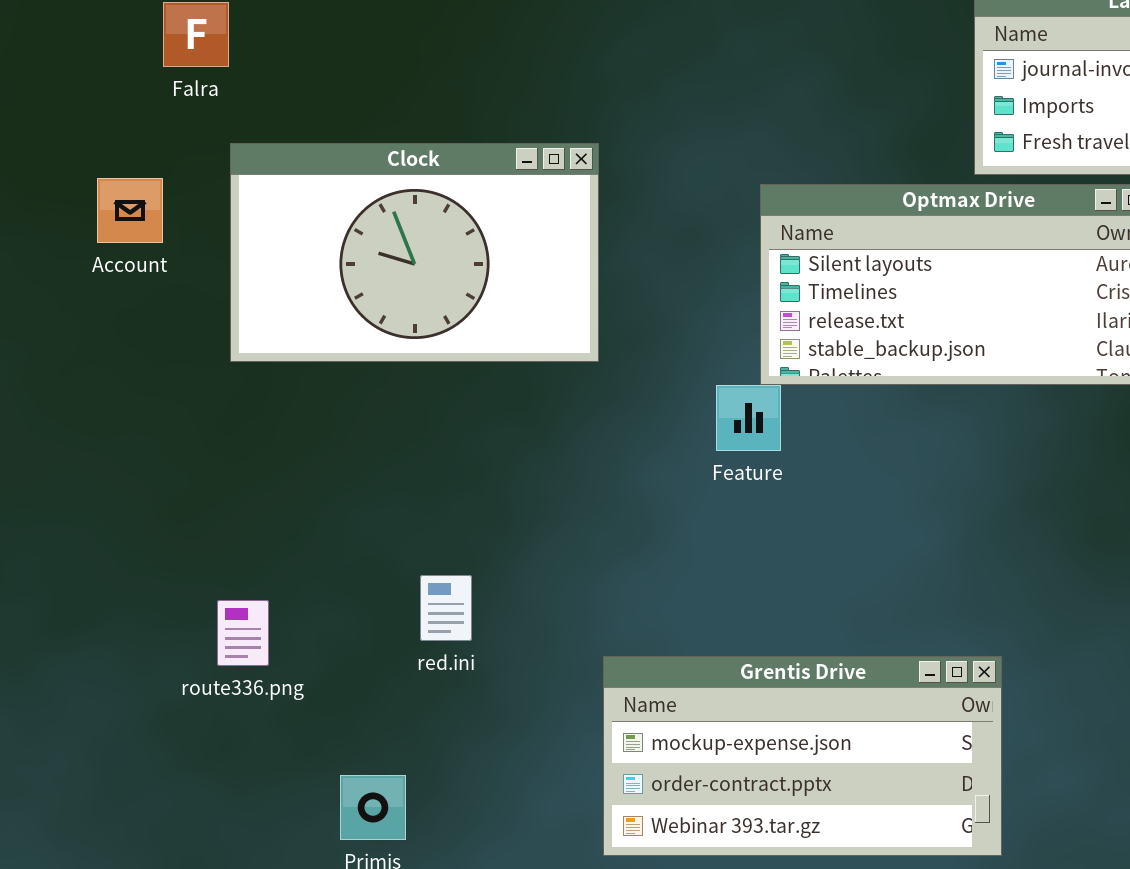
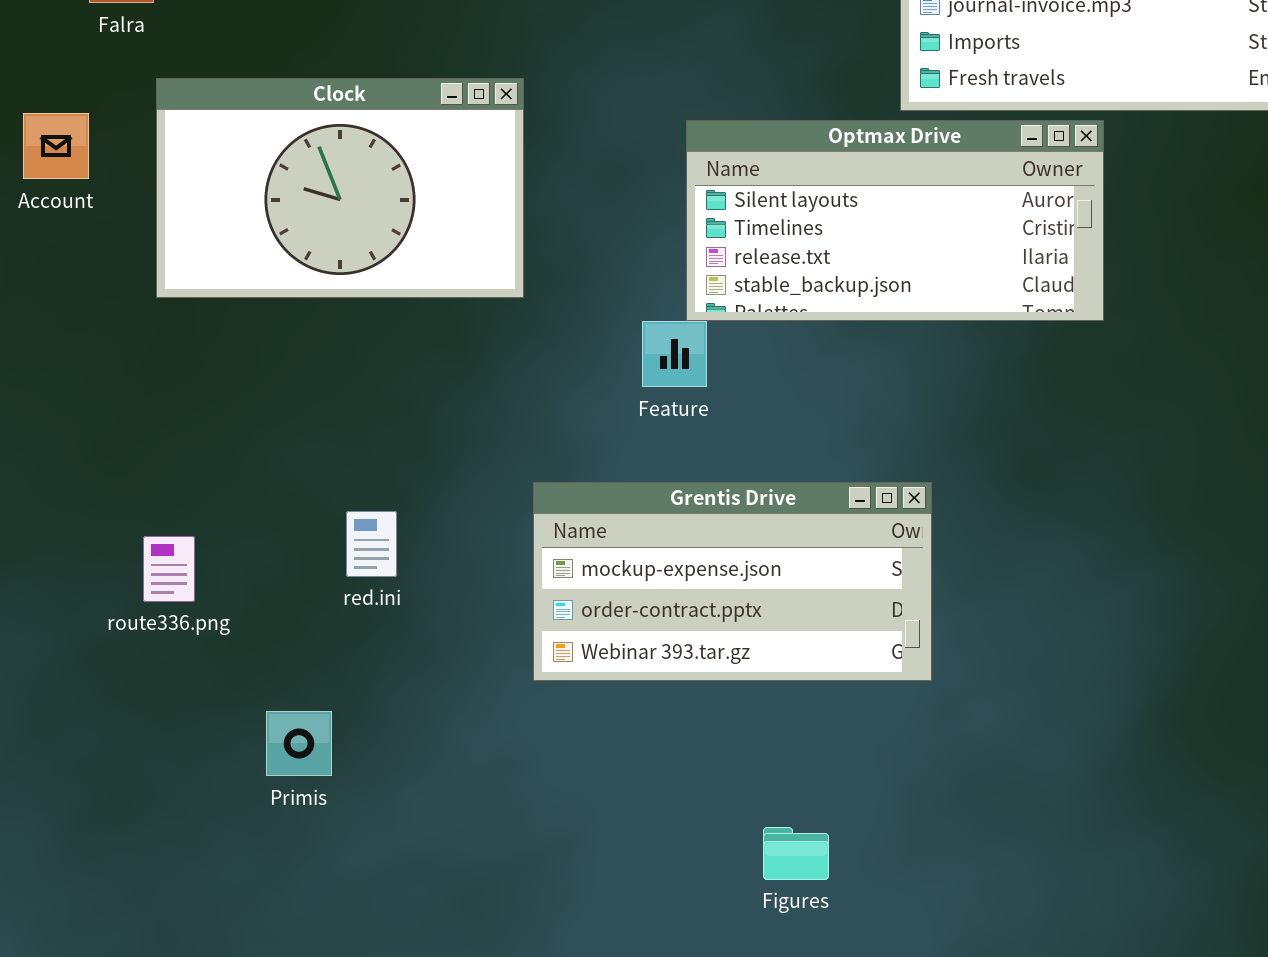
Grentis Drive: [603,656,1002,856] -> [533,482,932,681], moved

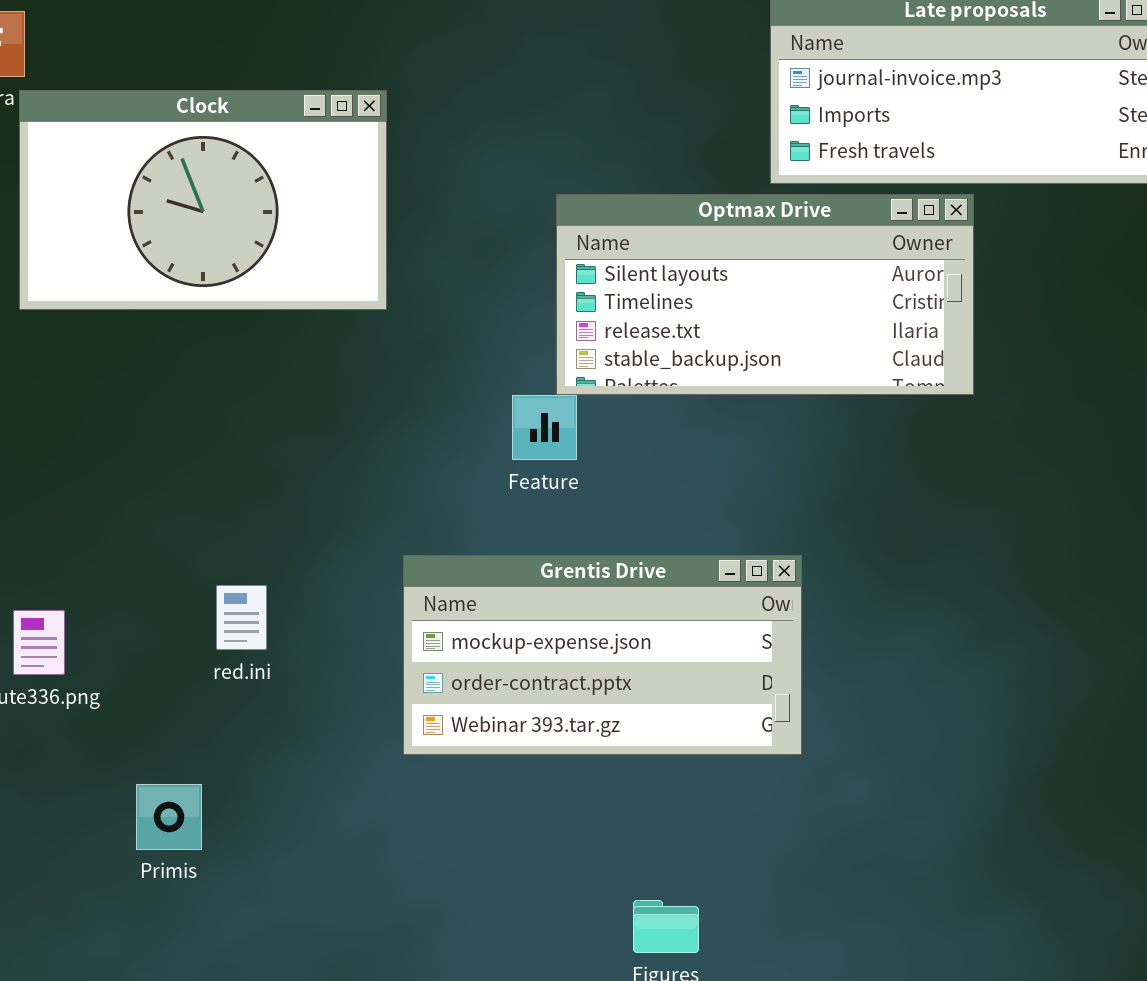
Clock: [156,78,524,298] -> [19,90,387,310], moved

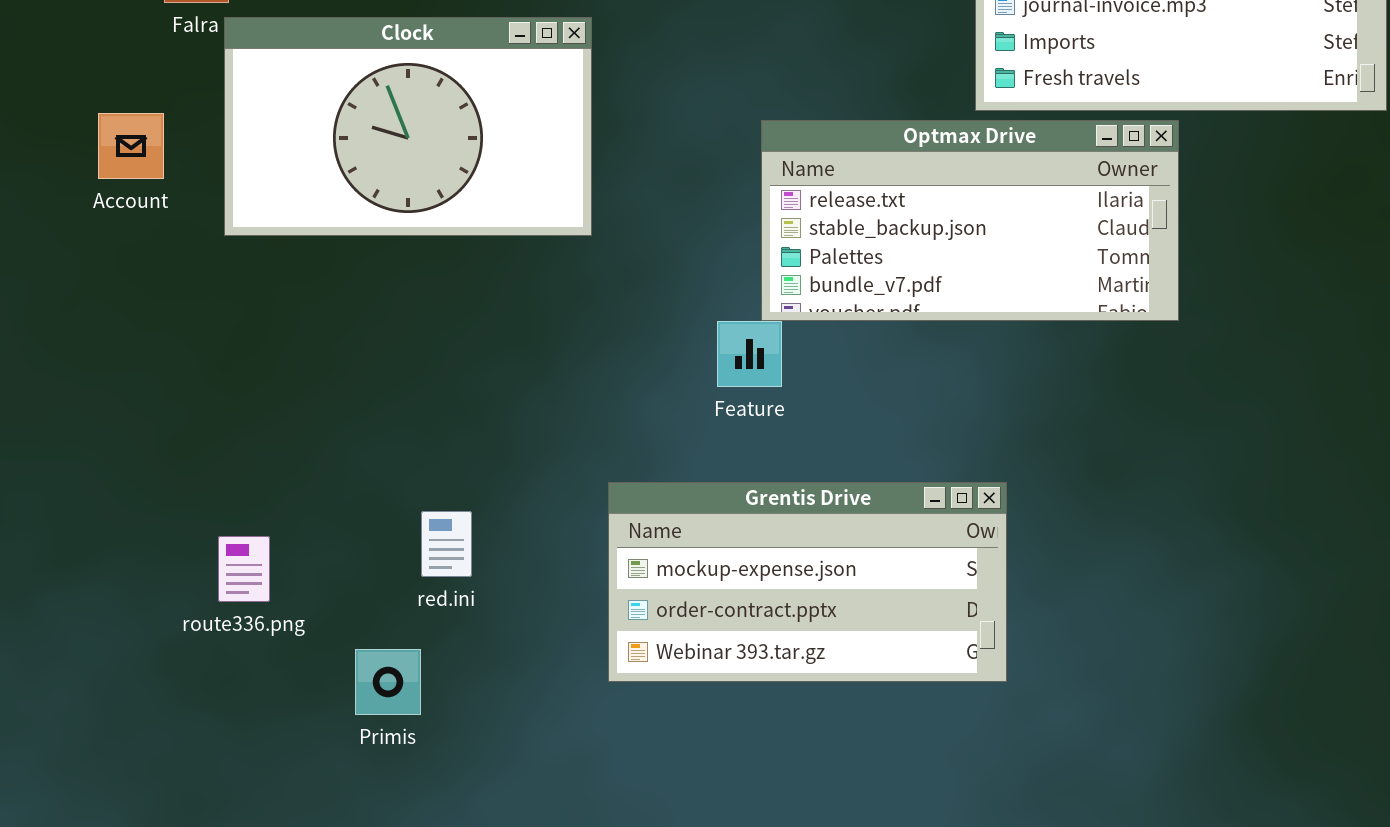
Optmax Drive: [556,194,974,395] -> [761,120,1179,321], scrolled down 2 rows
Primis: [136,784,202,850] -> [355,649,421,715], moved

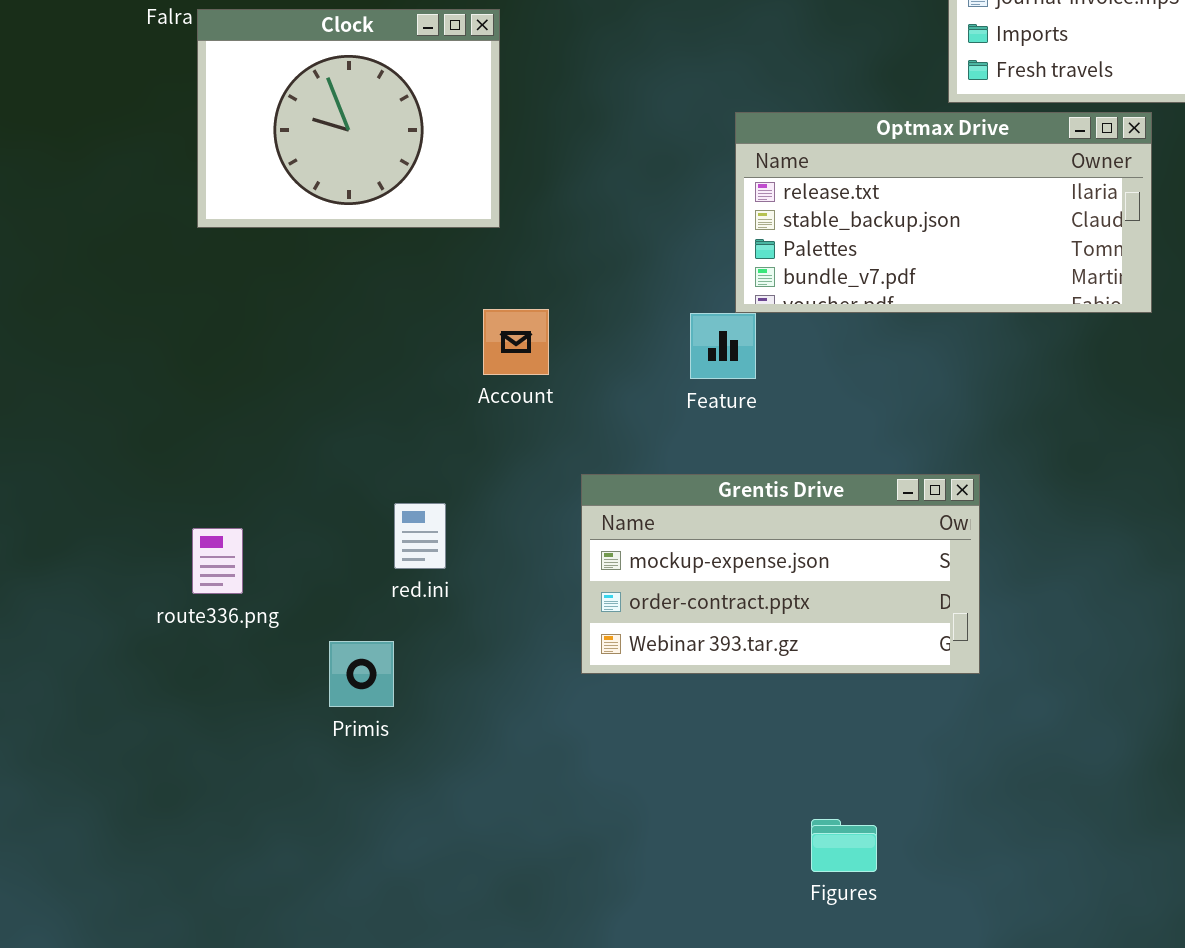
Clock: [224,17,592,236] -> [197,9,500,228], resized
Account: [98,113,164,179] -> [483,309,549,375], moved

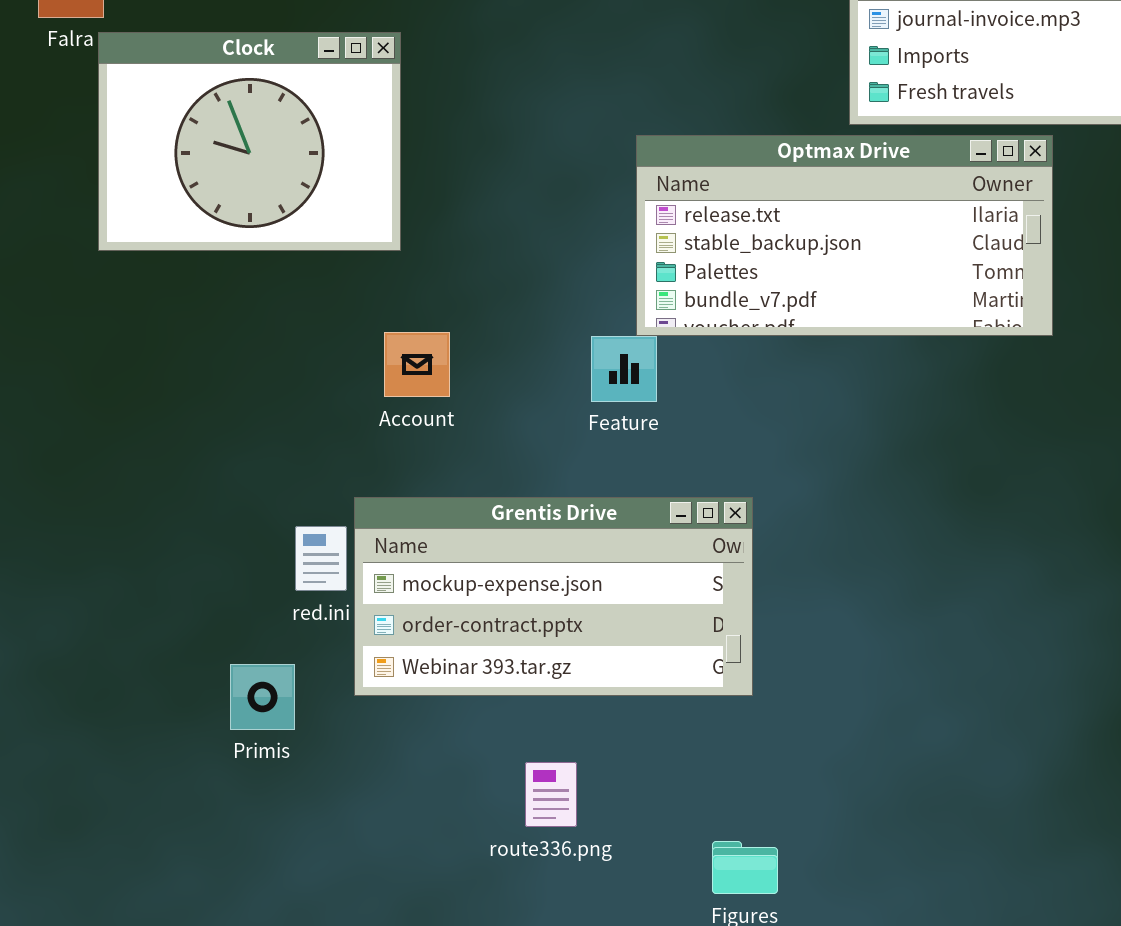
Grentis Drive: [581,474,980,674] -> [354,497,753,696], moved
route336.png: [192,528,243,594] -> [525,762,577,827], moved

